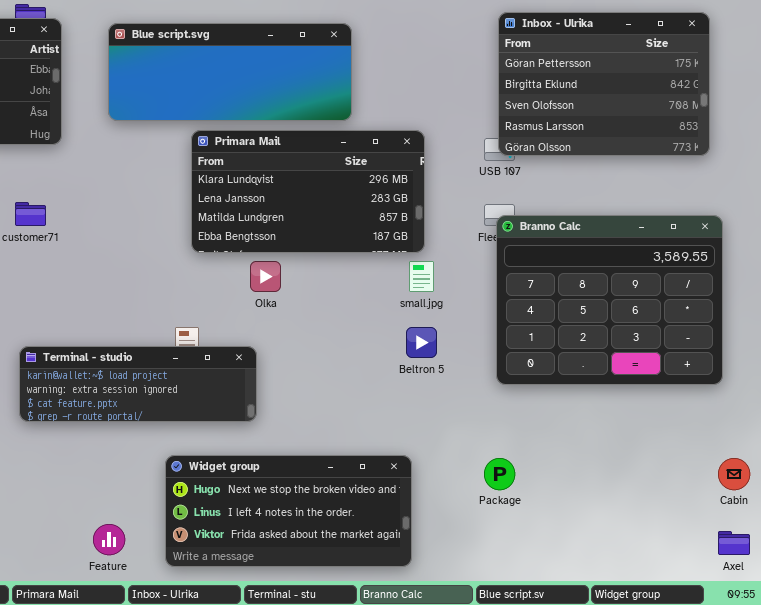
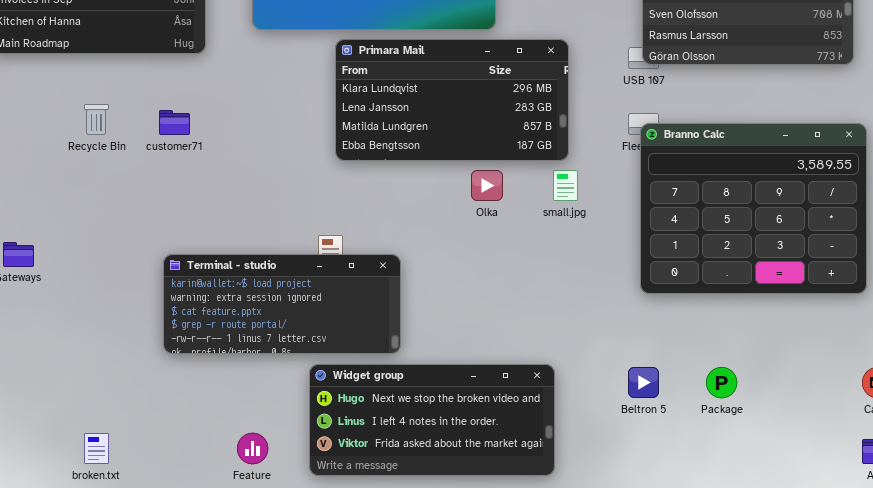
Olka: [250,261,281,292] -> [471,170,503,201], moved
Beltron 5: [406,327,437,358] -> [628,367,659,398], moved
Terminal - studio: [19,346,257,422] -> [163,254,401,354], resized
Package: [484,458,515,490] -> [706,367,737,398], moved

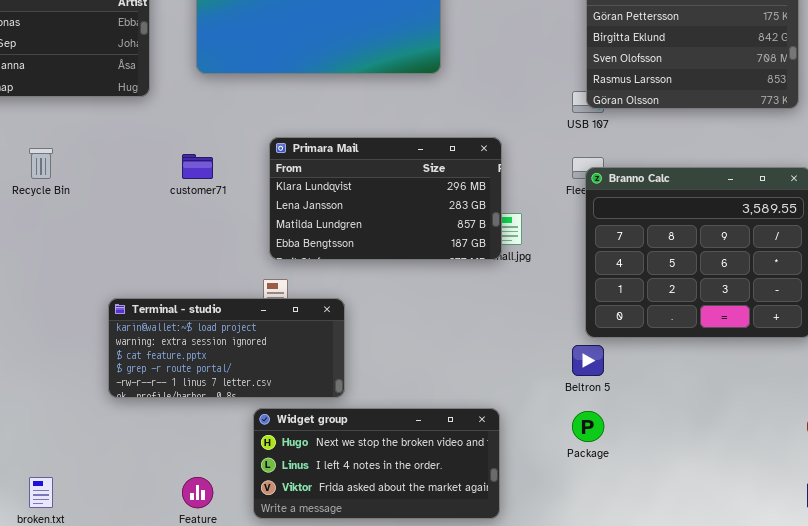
Primara Mail: [335,39,569,161] -> [269,137,502,260], moved
customer71: [159,110,190,135] -> [182,154,213,179], moved
Beltron 5: [628,367,659,398] -> [572,345,604,376], moved
Package: [706,367,737,398] -> [572,411,604,442], moved

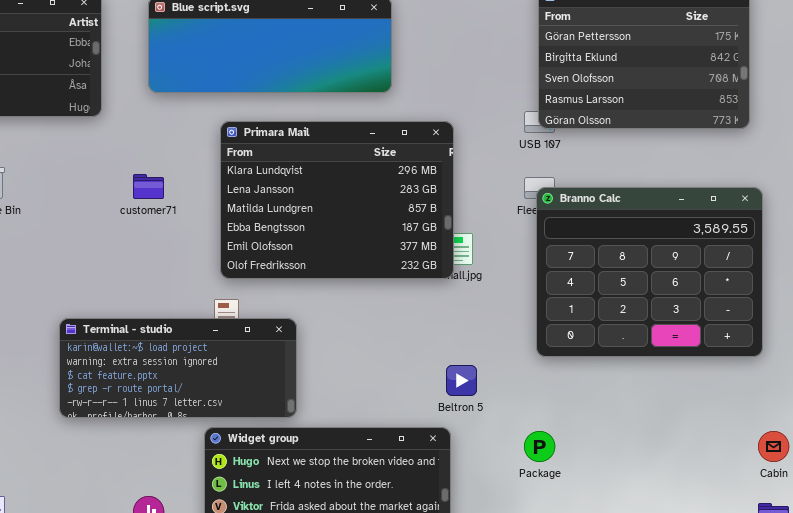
Primara Mail: [269,137,502,260] -> [220,121,454,279], resized
Beltron 5: [572,345,604,376] -> [446,365,477,396], moved

